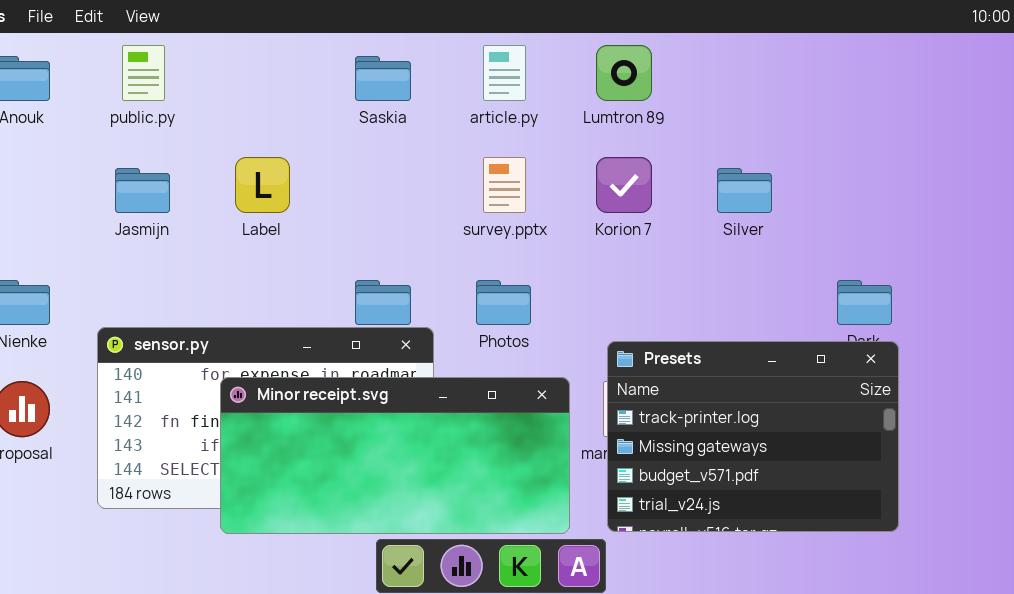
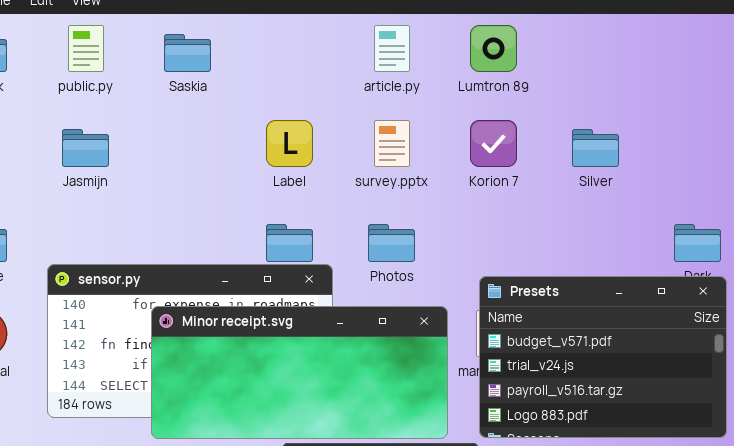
Saskia: [355,56,411,101] -> [164,34,211,72], moved
Label: [235,157,290,213] -> [266,120,313,167], moved
Presets: [607,341,899,532] -> [479,276,727,438], scrolled down 2 rows

